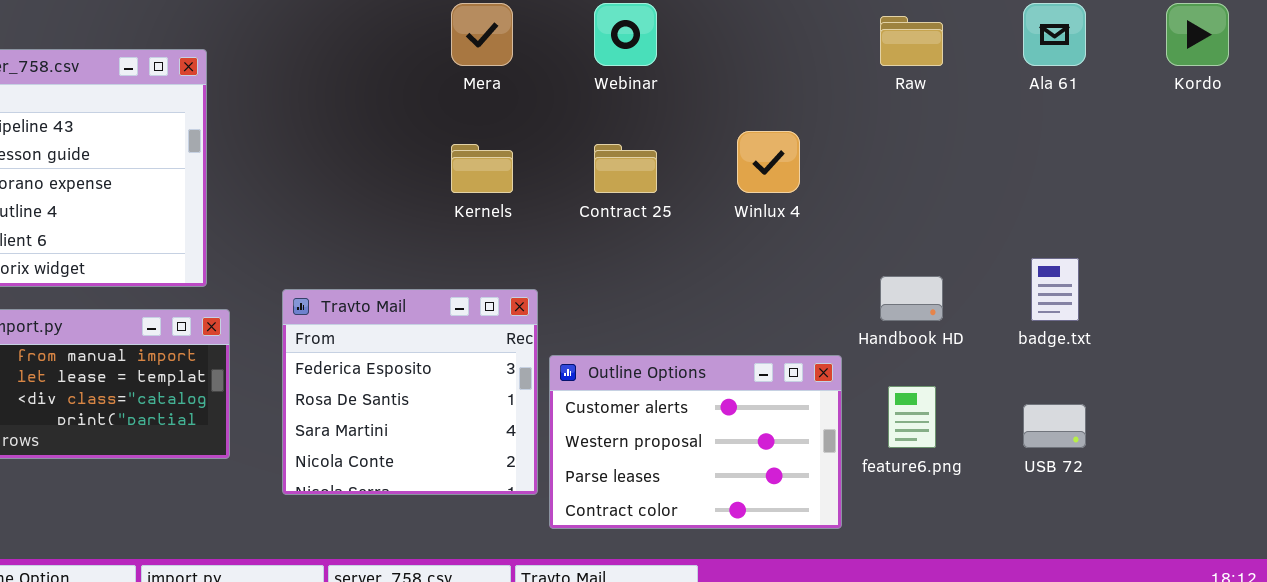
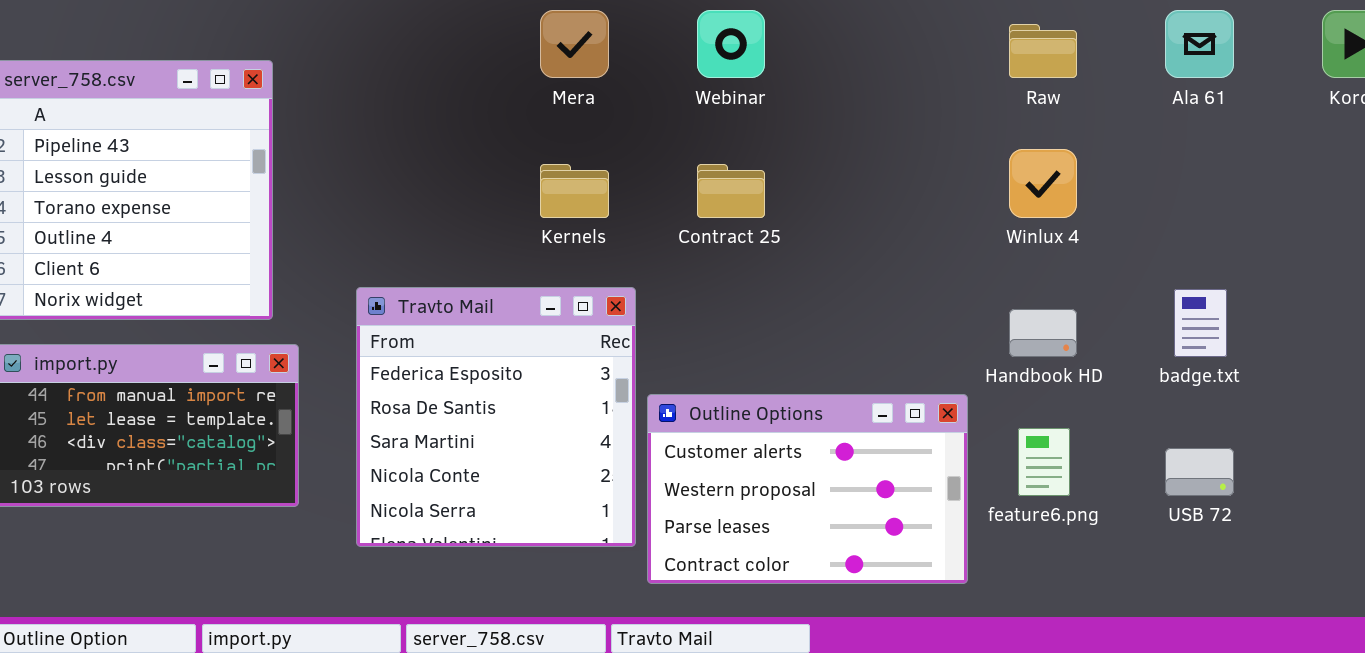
Winlux 4: [737,131,800,193] -> [1009,149,1077,218], moved
Travto Mail: [282,289,538,495] -> [356,287,636,547], resized

